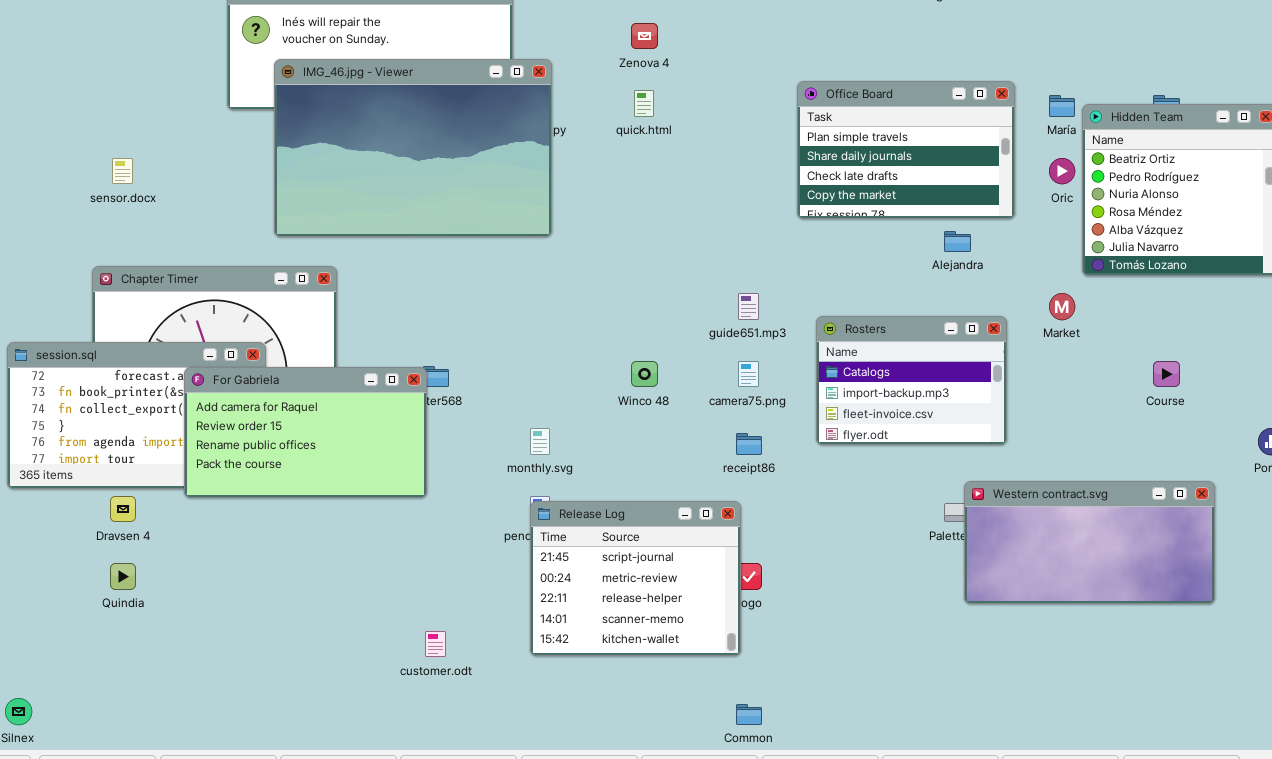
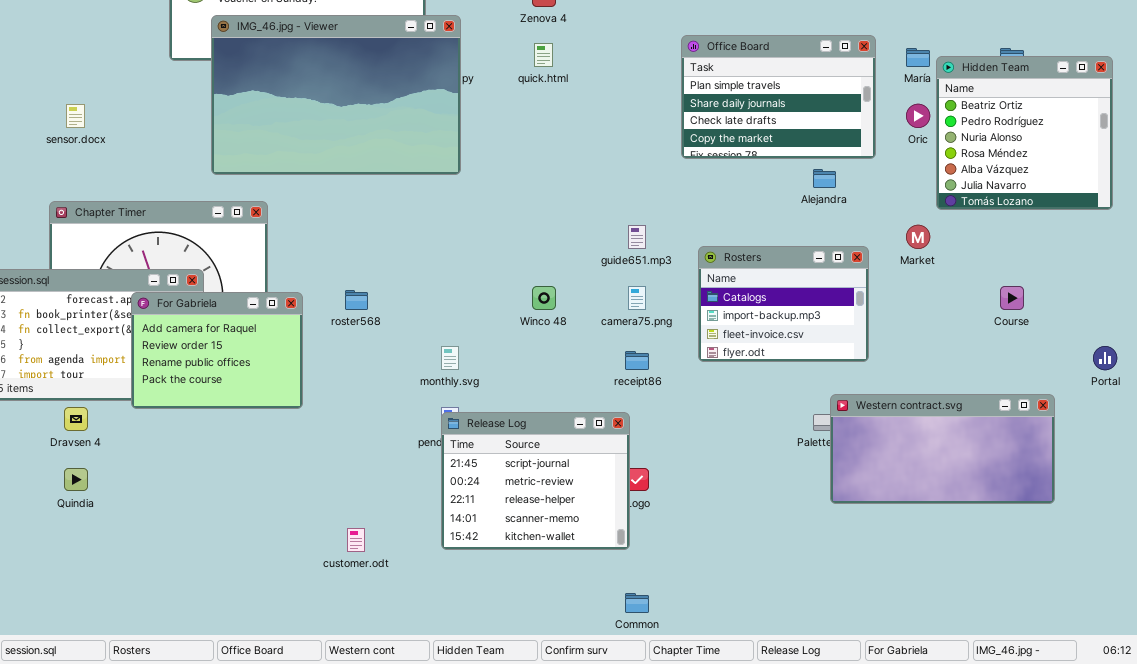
For Gabriela: [184,367,427,498] -> [131,292,303,409], resized

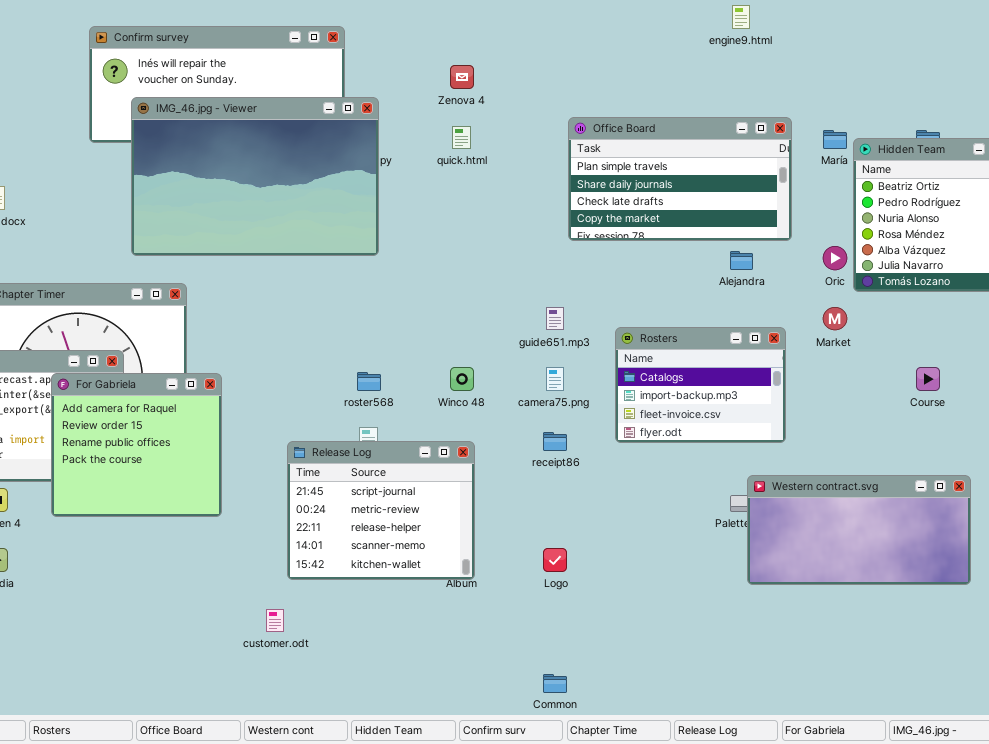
Office Board: [681,35,876,159] -> [568,117,792,241], resized
Oric: [906,104,930,128] -> [823,246,847,270], moved
roster568: [345,290,368,310] -> [357,372,381,391], moved
For Gabriela: [131,292,303,409] -> [51,373,222,517], resized
Release Log: [441,412,630,550] -> [287,441,475,580], moved

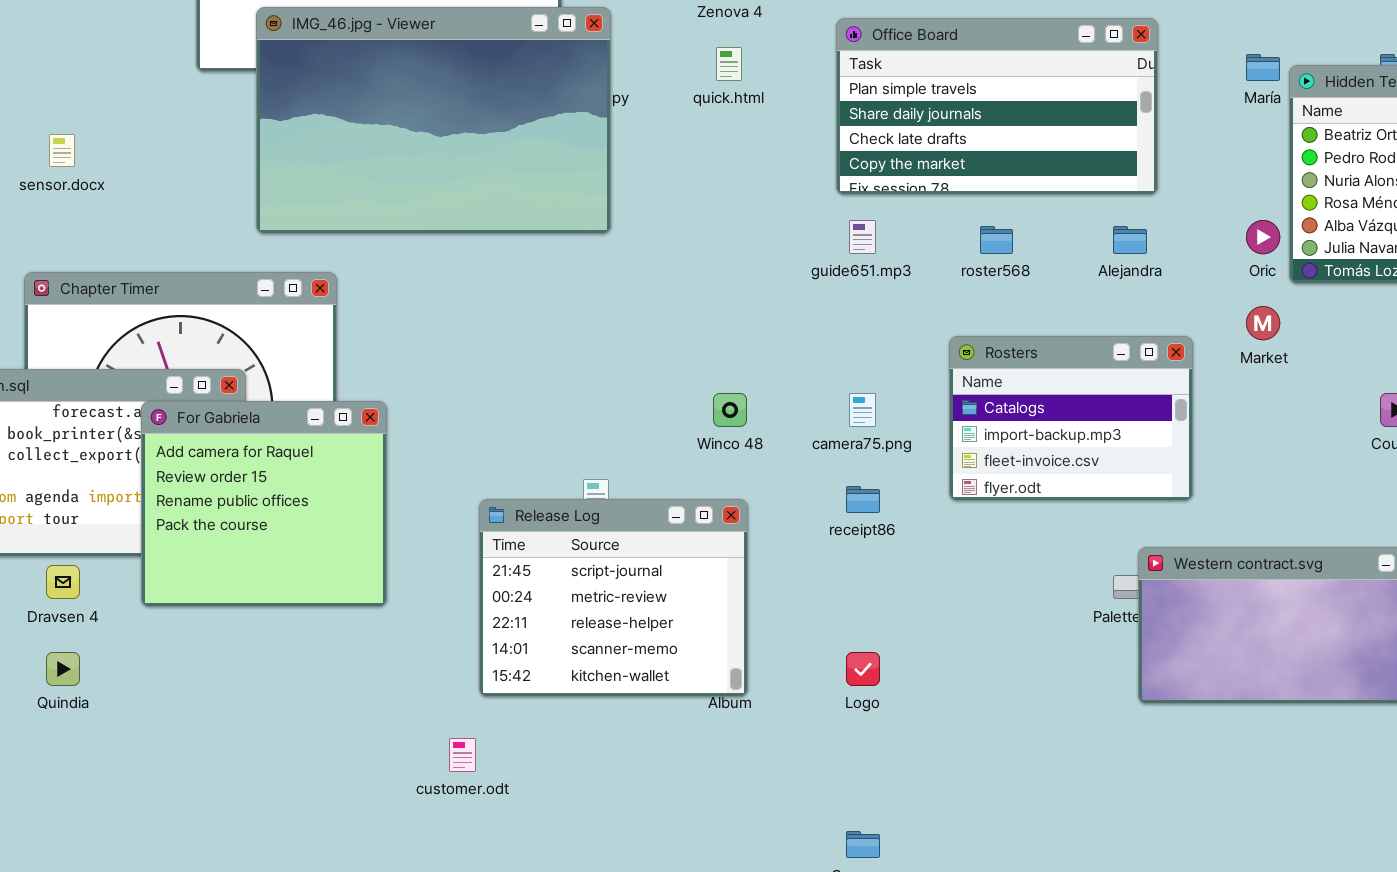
Office Board: [568,117,792,241] -> [836,18,1158,195], moved
guide651.mp3: [546,307,564,330] -> [849,220,876,254], moved
roster568: [357,372,381,391] -> [980,226,1013,254], moved

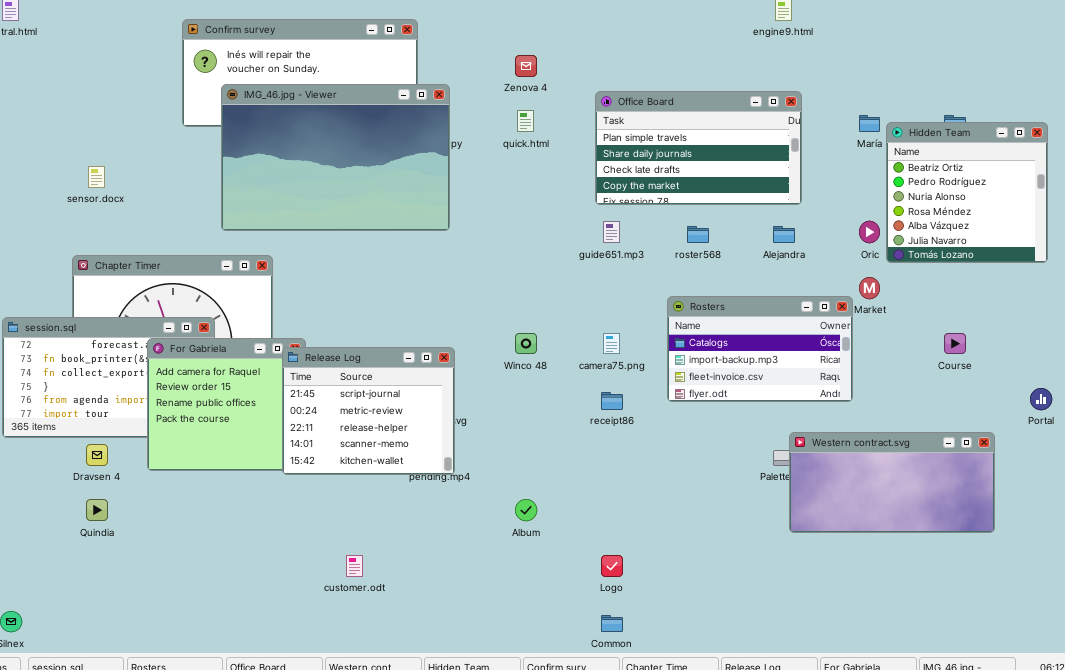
Rosters: [949,336,1193,501] -> [667,296,853,402], resized
Release Log: [479,499,748,697] -> [282,347,455,475], moved
Logo: [846,652,880,686] -> [601,555,623,577], moved

